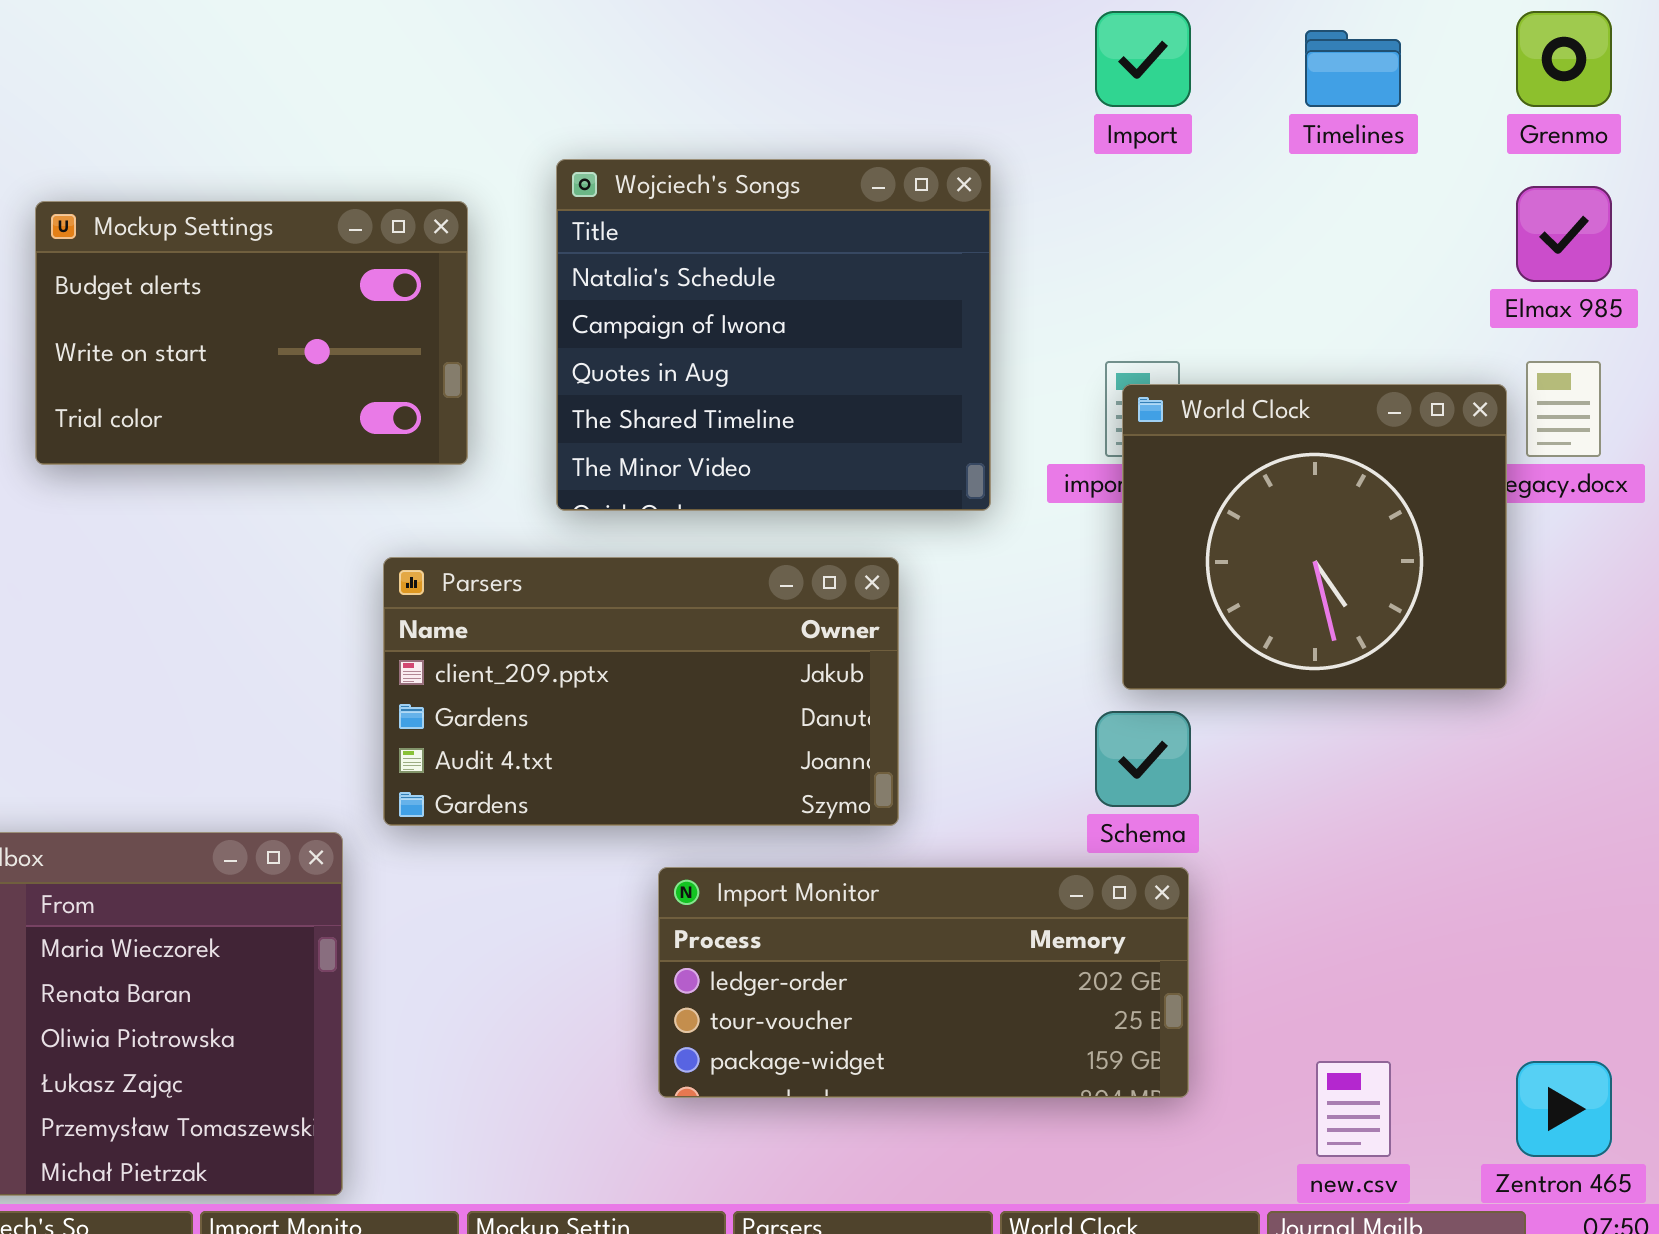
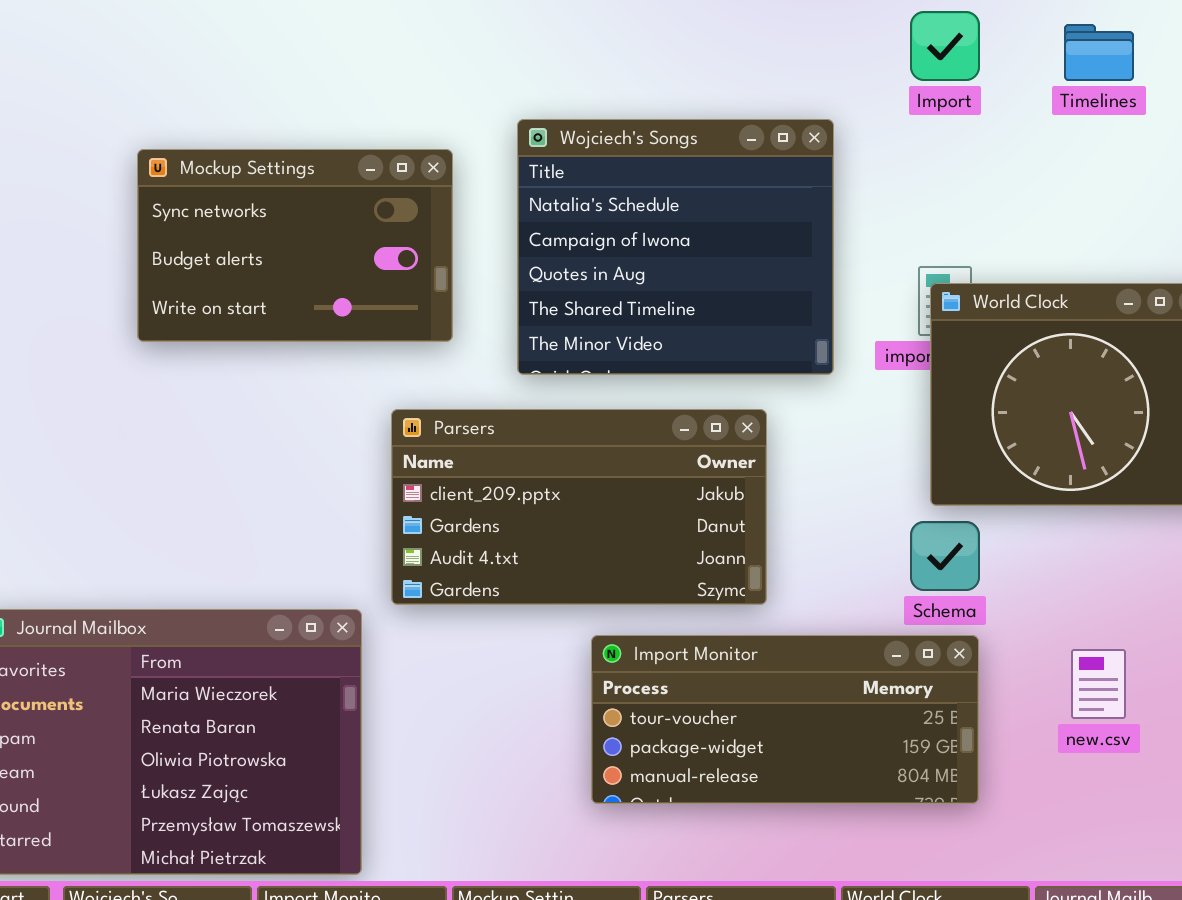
Mockup Settings: [35,201,468,465] -> [137,149,453,342], scrolled up 1 row
Import Monitor: [658,867,1189,1098] -> [591,635,979,804], scrolled down 1 row
new.csv: [1316,1061,1391,1157] -> [1071,649,1126,719], moved

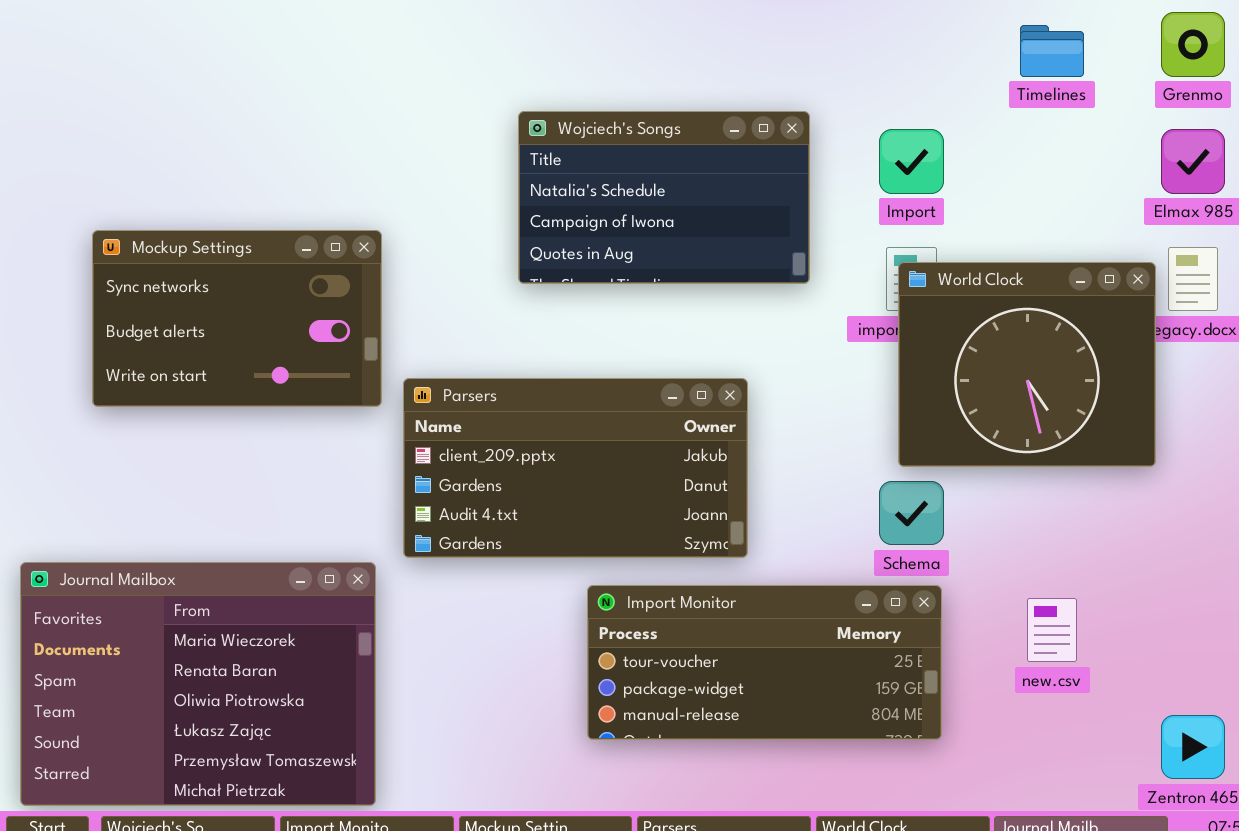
Import: [910,11,980,81] -> [879,129,944,194], moved
Wojciech's Songs: [517,119,834,375] -> [518,111,810,284], resized
Mockup Settings: [137,149,453,342] -> [92,230,382,407], moved

